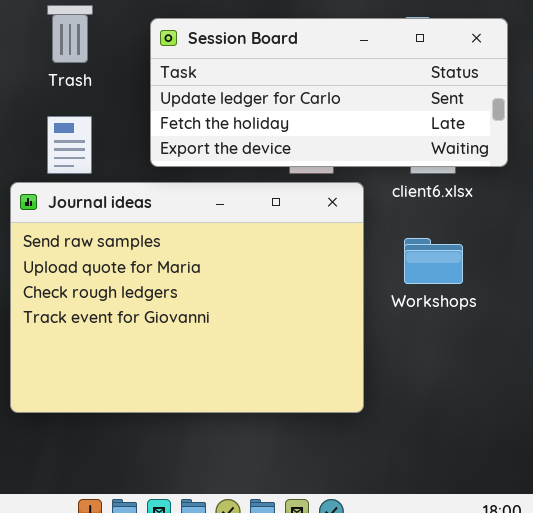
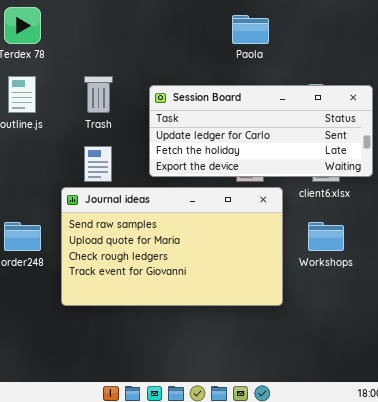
Journal ideas: [10,182,364,413] -> [61,187,283,306], resized

